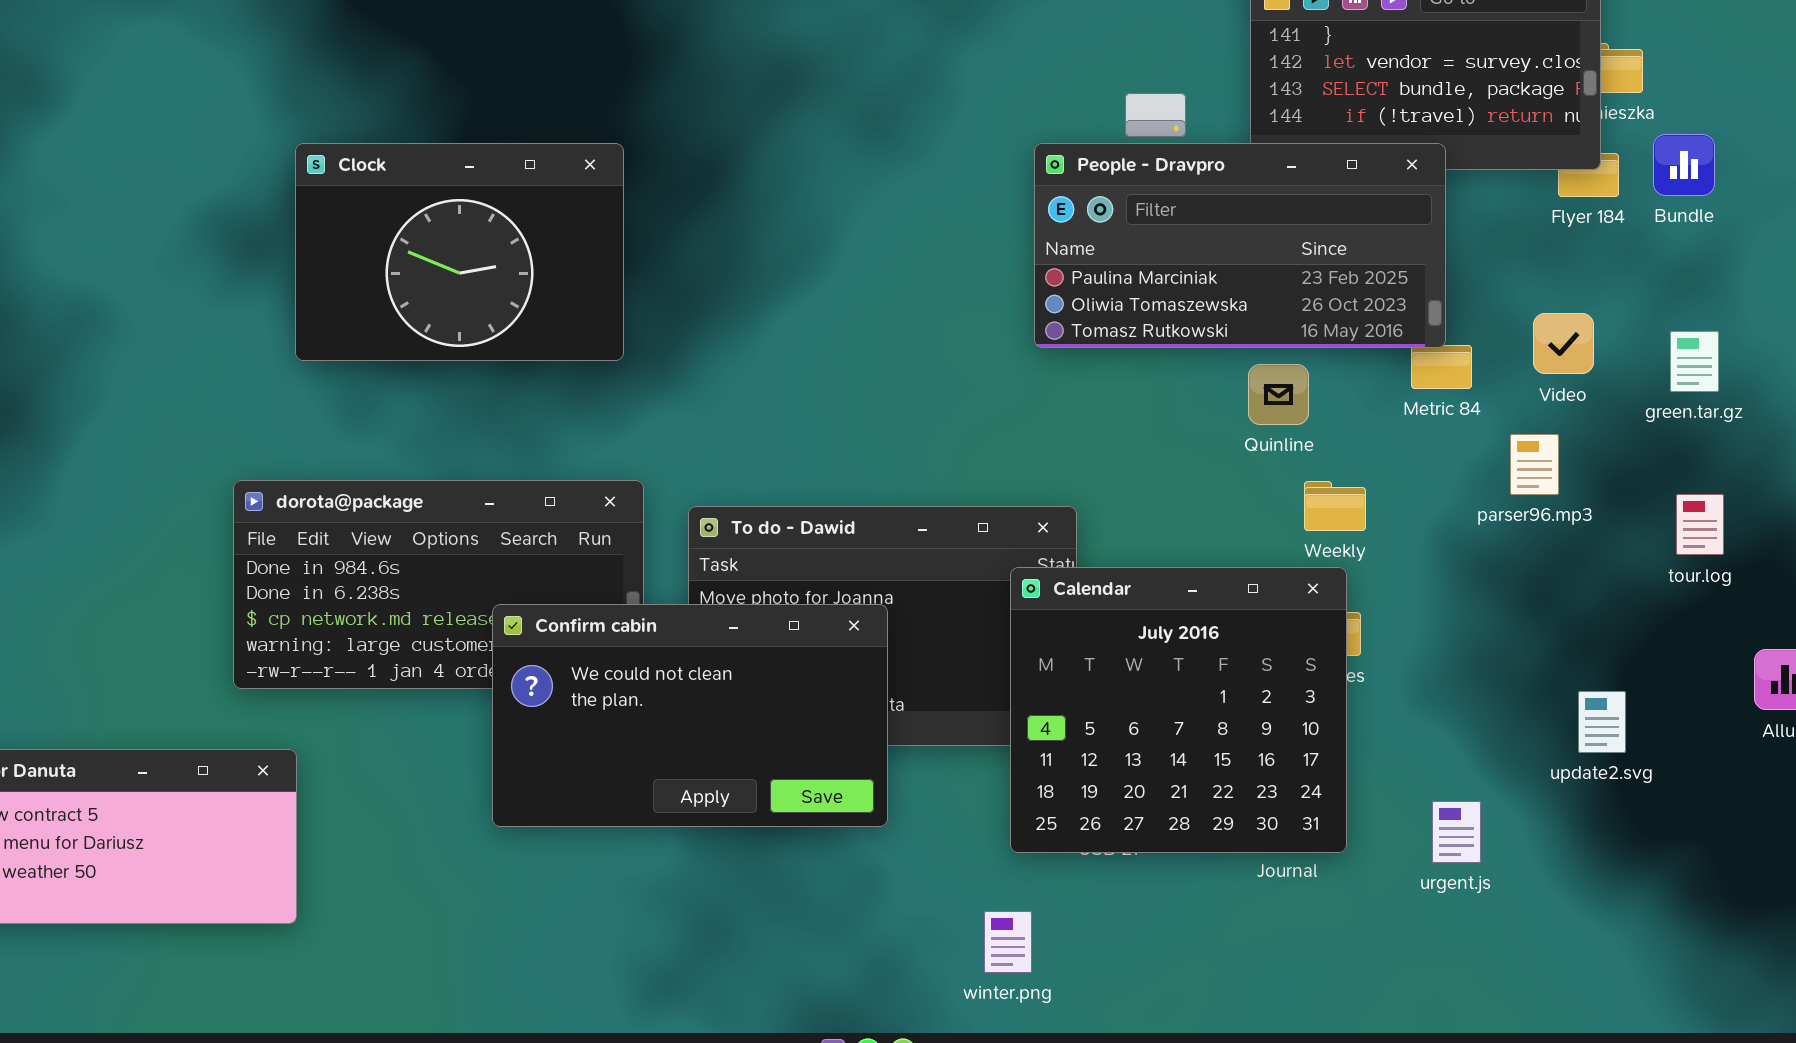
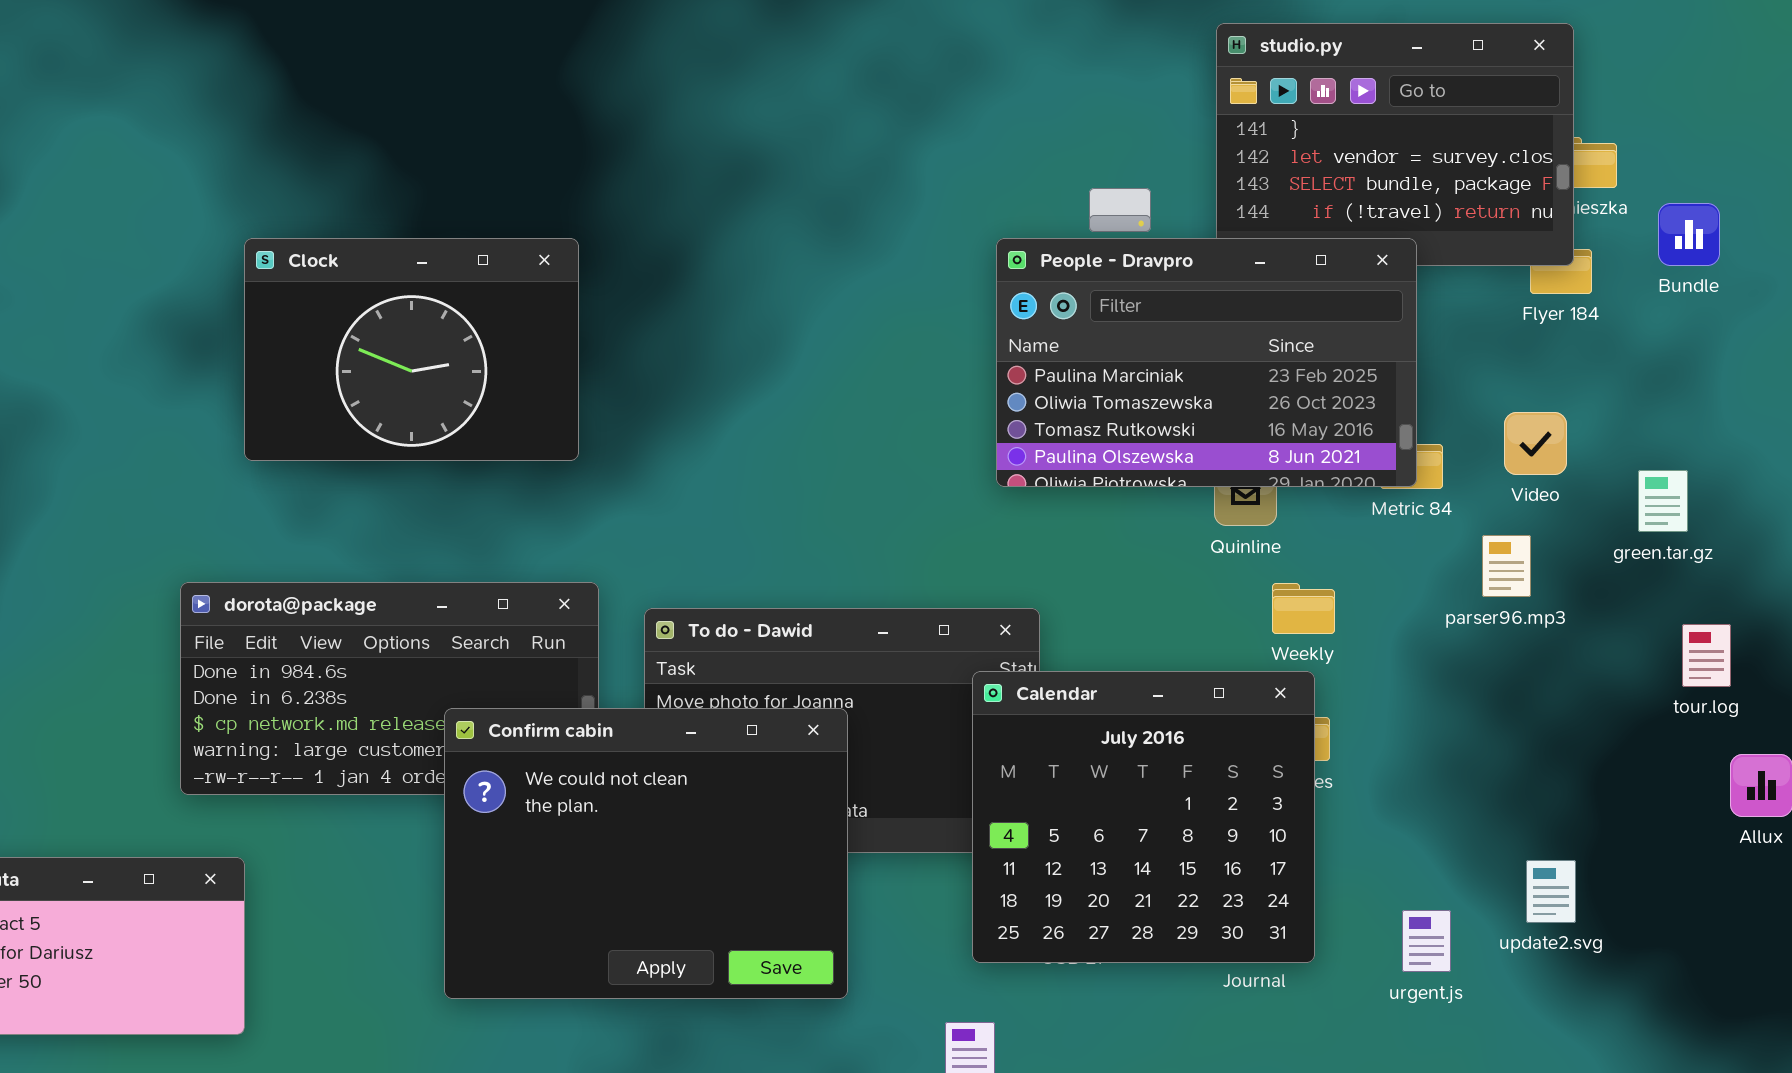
Bundle: [1653,134,1715,196] -> [1658,203,1720,266], moved
People - Dravpro: [1034,143,1446,348] -> [996,238,1417,487], resized
green.tar.gz: [1670,331,1719,392] -> [1638,470,1688,532], moved
tour.log: [1676,494,1724,555] -> [1682,624,1731,687], moved
Confirm cabin: [492,604,888,827] -> [444,708,848,999], resized
update2.svg: [1578,691,1626,753] -> [1526,860,1576,923], moved

